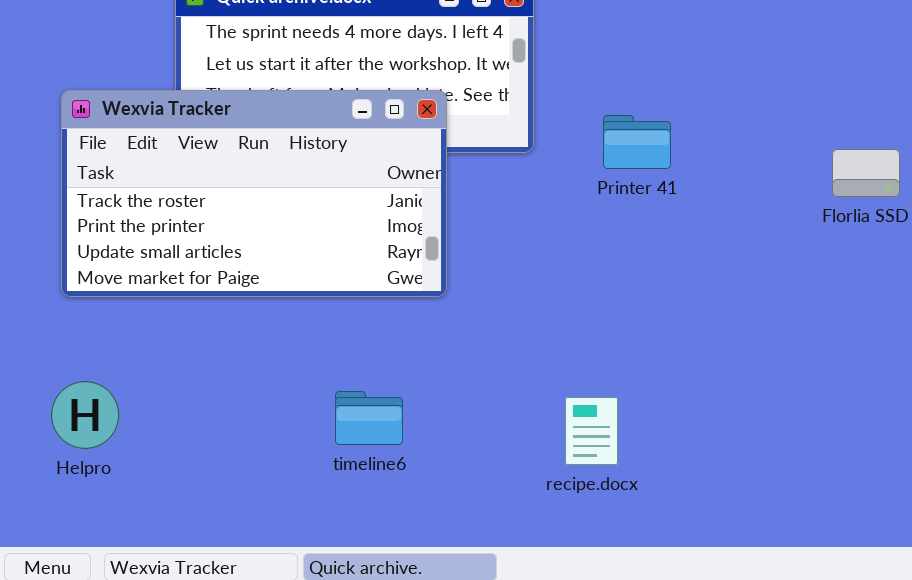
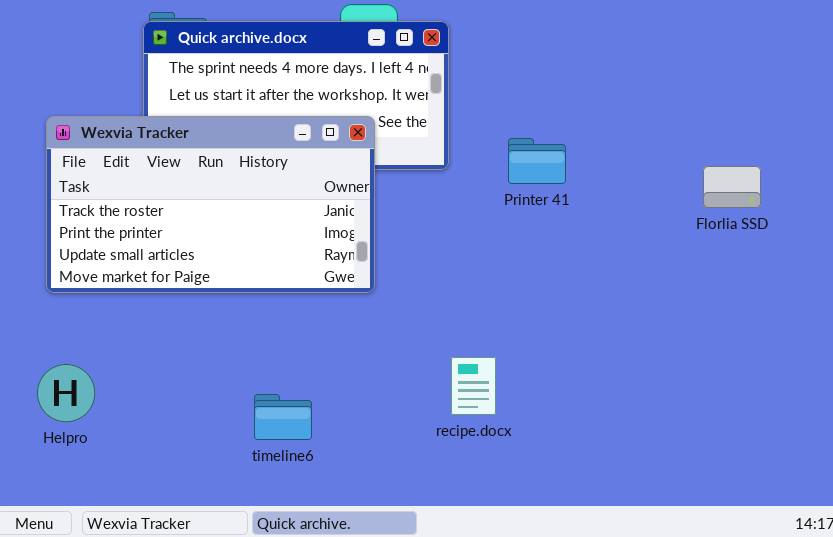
timeline6: [335,391,403,445] -> [254,394,312,440], moved
recipe.docx: [565,397,618,465] -> [451,357,496,415], moved

